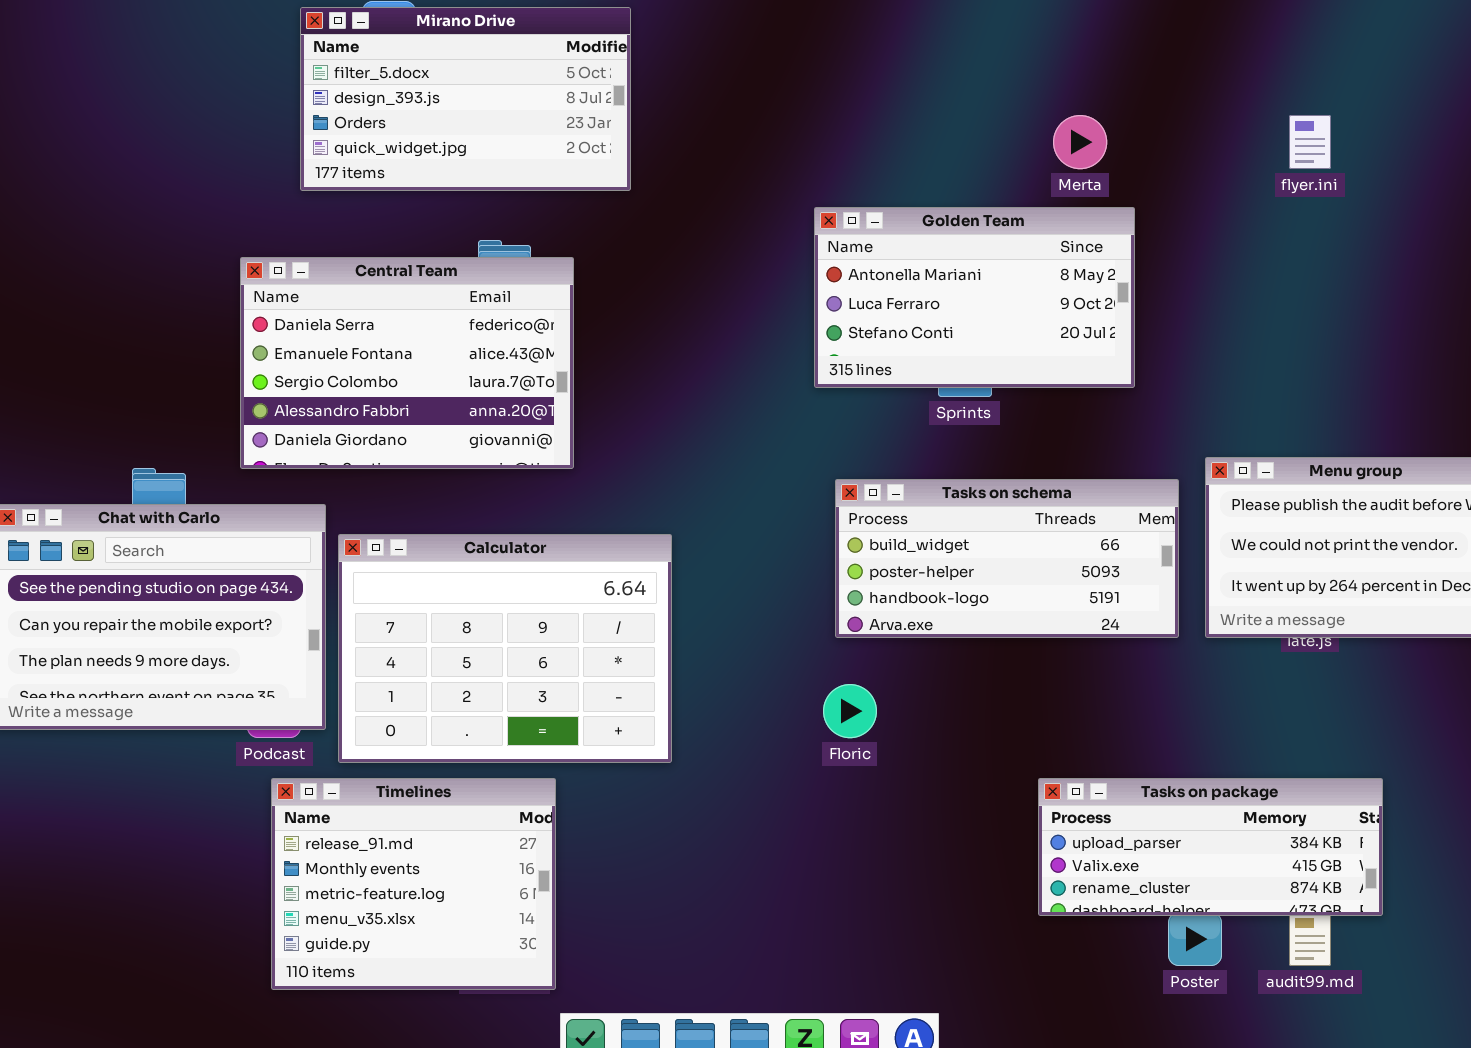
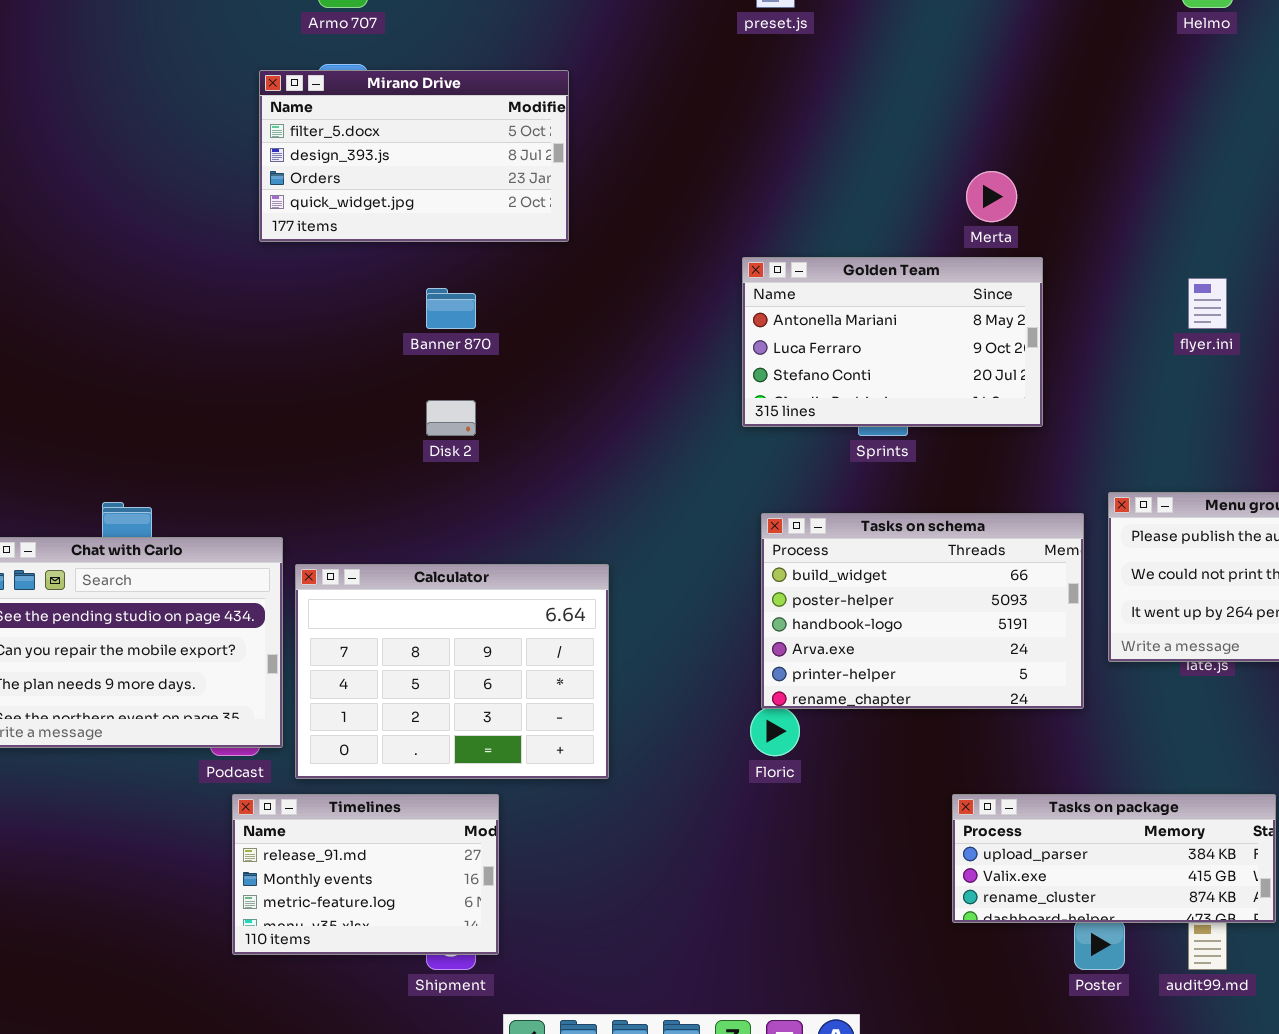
flyer.ini: [1289,115,1331,169] -> [1188,278,1227,329], moved
Central Team: [240,257,574,469] -> none, closed
Tasks on schema: [835,479,1179,638] -> [761,513,1084,709], resized
Timelines: [271,778,556,990] -> [232,794,499,955], resized

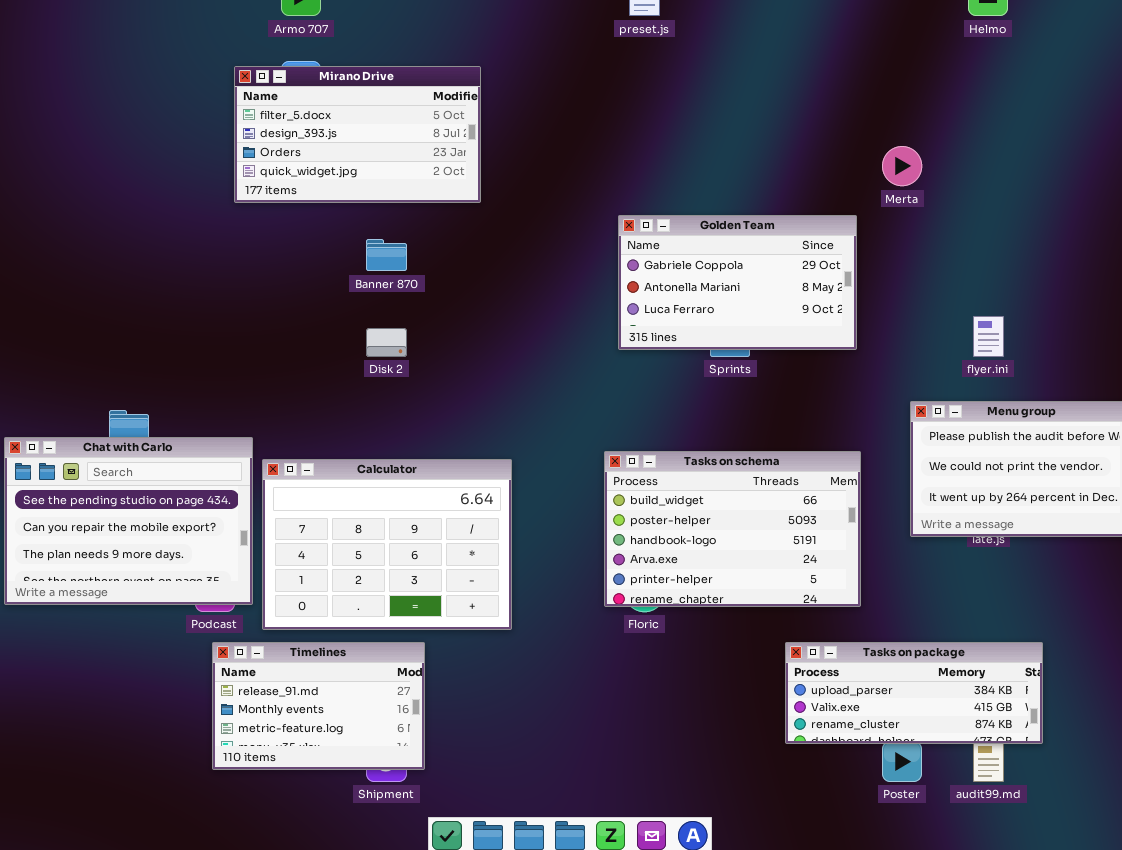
Merta: [966,171,1017,222] -> [882,146,922,186], moved
Golden Team: [742,257,1043,427] -> [618,215,857,350], scrolled up 1 row
flyer.ini: [1188,278,1227,329] -> [973,316,1004,357], moved
Tasks on schema: [761,513,1084,709] -> [604,451,861,607], moved

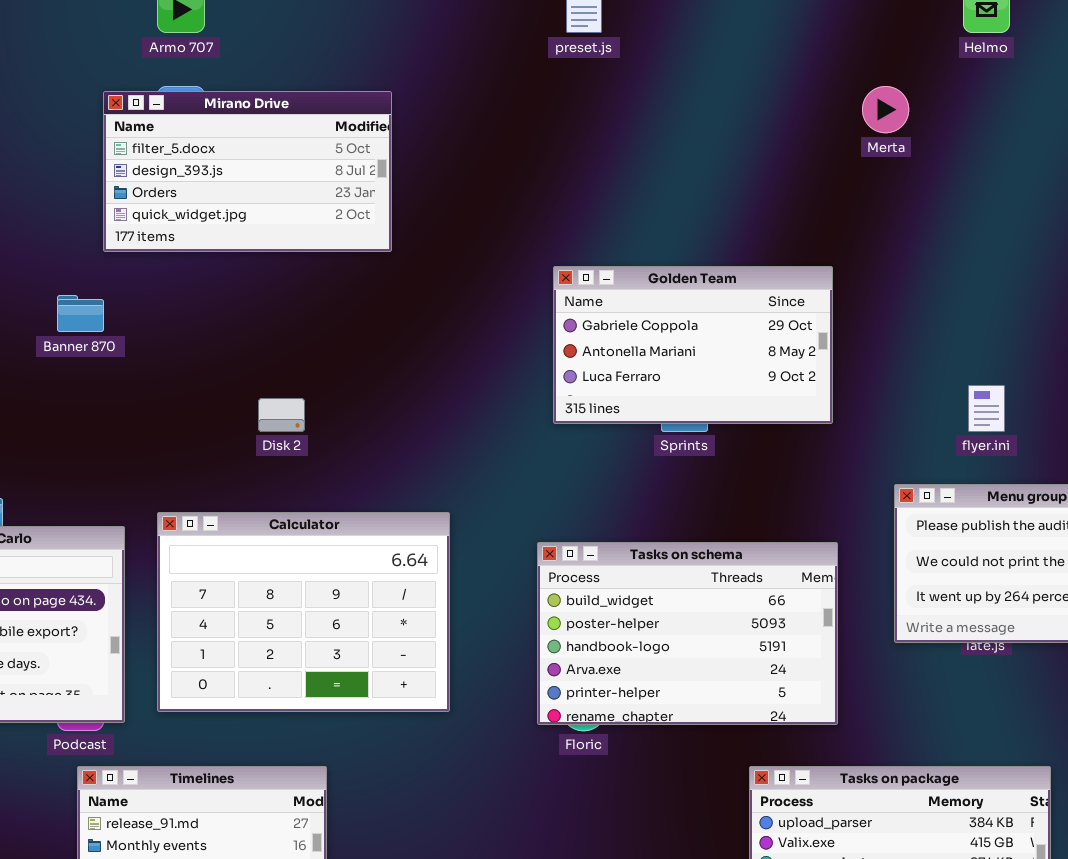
Merta: [882,146,922,186] -> [862,86,909,133], moved
Banner 870: [366,239,407,271] -> [57,295,104,332], moved
Calculator: [262,459,512,630] -> [157,512,450,712], moved

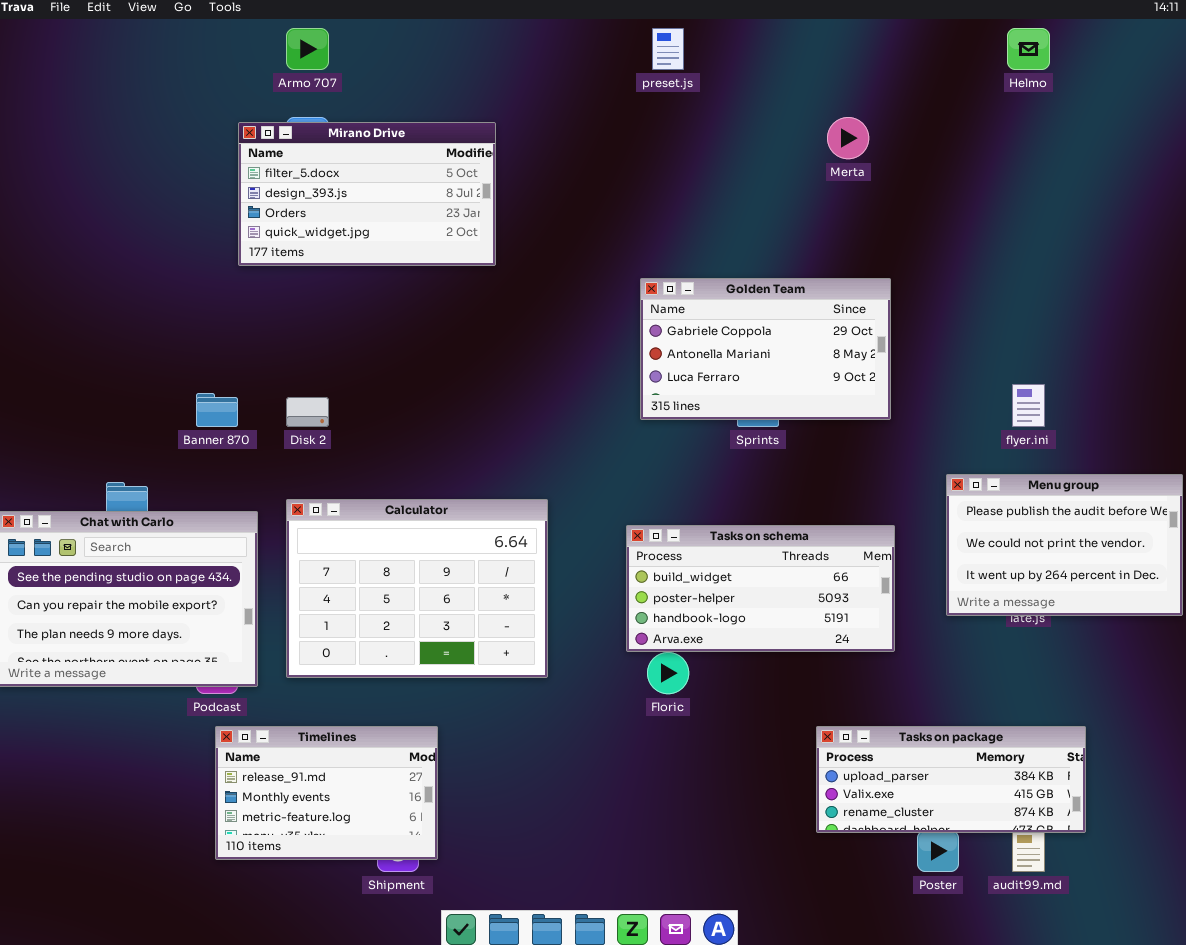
Merta: [862,86,909,133] -> [827,117,869,159], moved
Banner 870: [57,295,104,332] -> [196,393,238,427], moved
Disk 2: [258,398,305,432] -> [286,397,329,427], moved
Tasks on schema: [537,542,838,725] -> [626,525,895,652], resized

